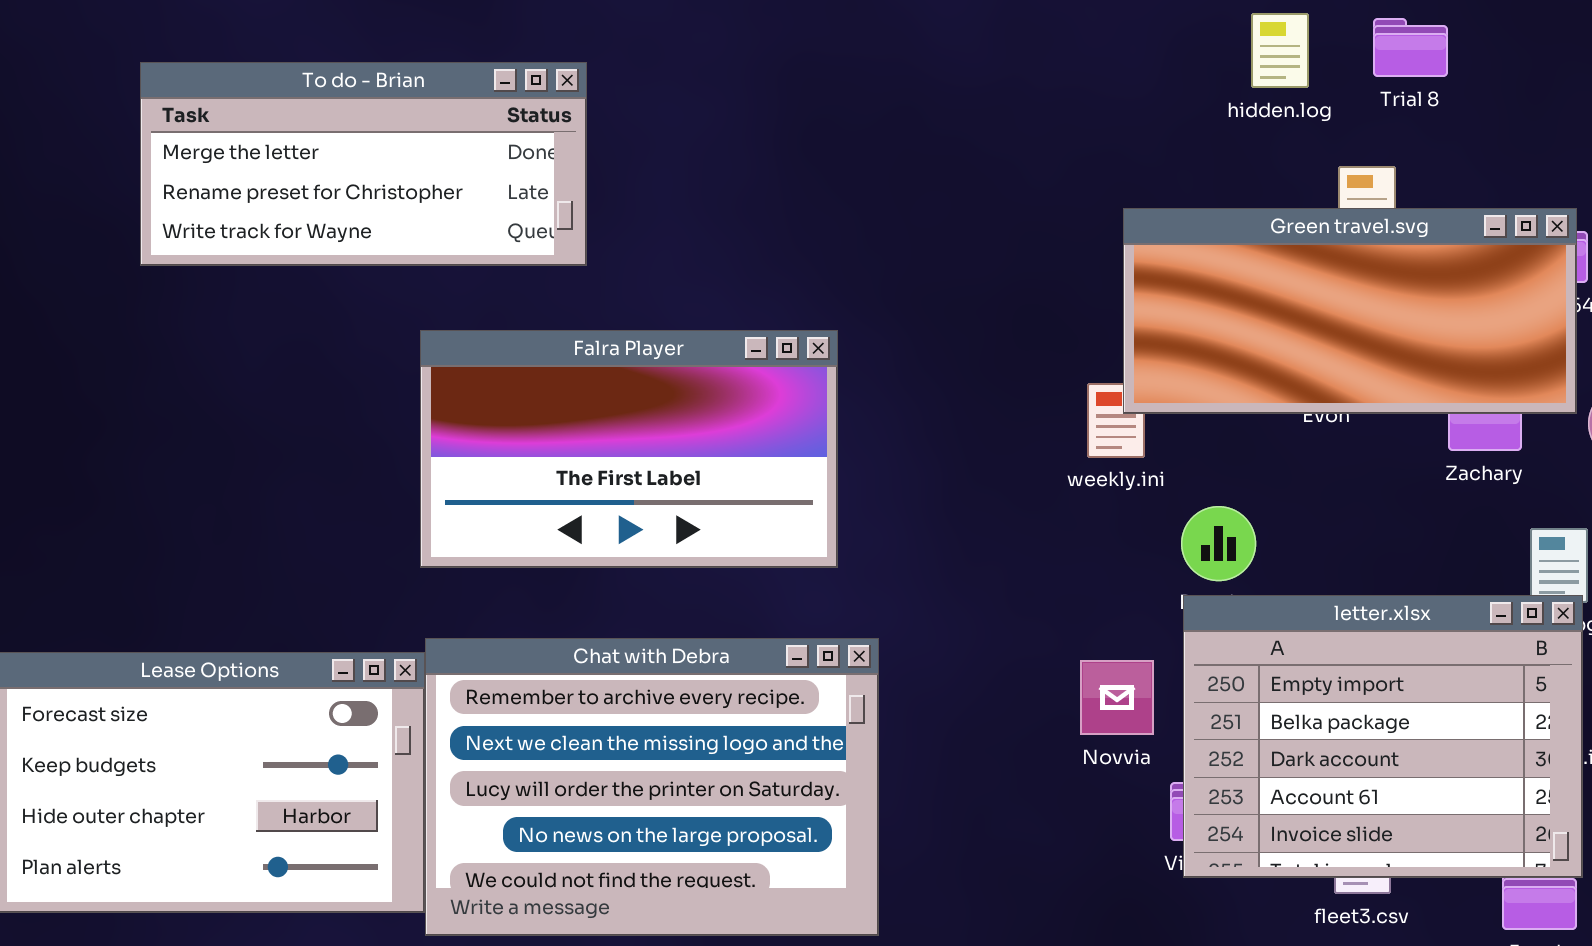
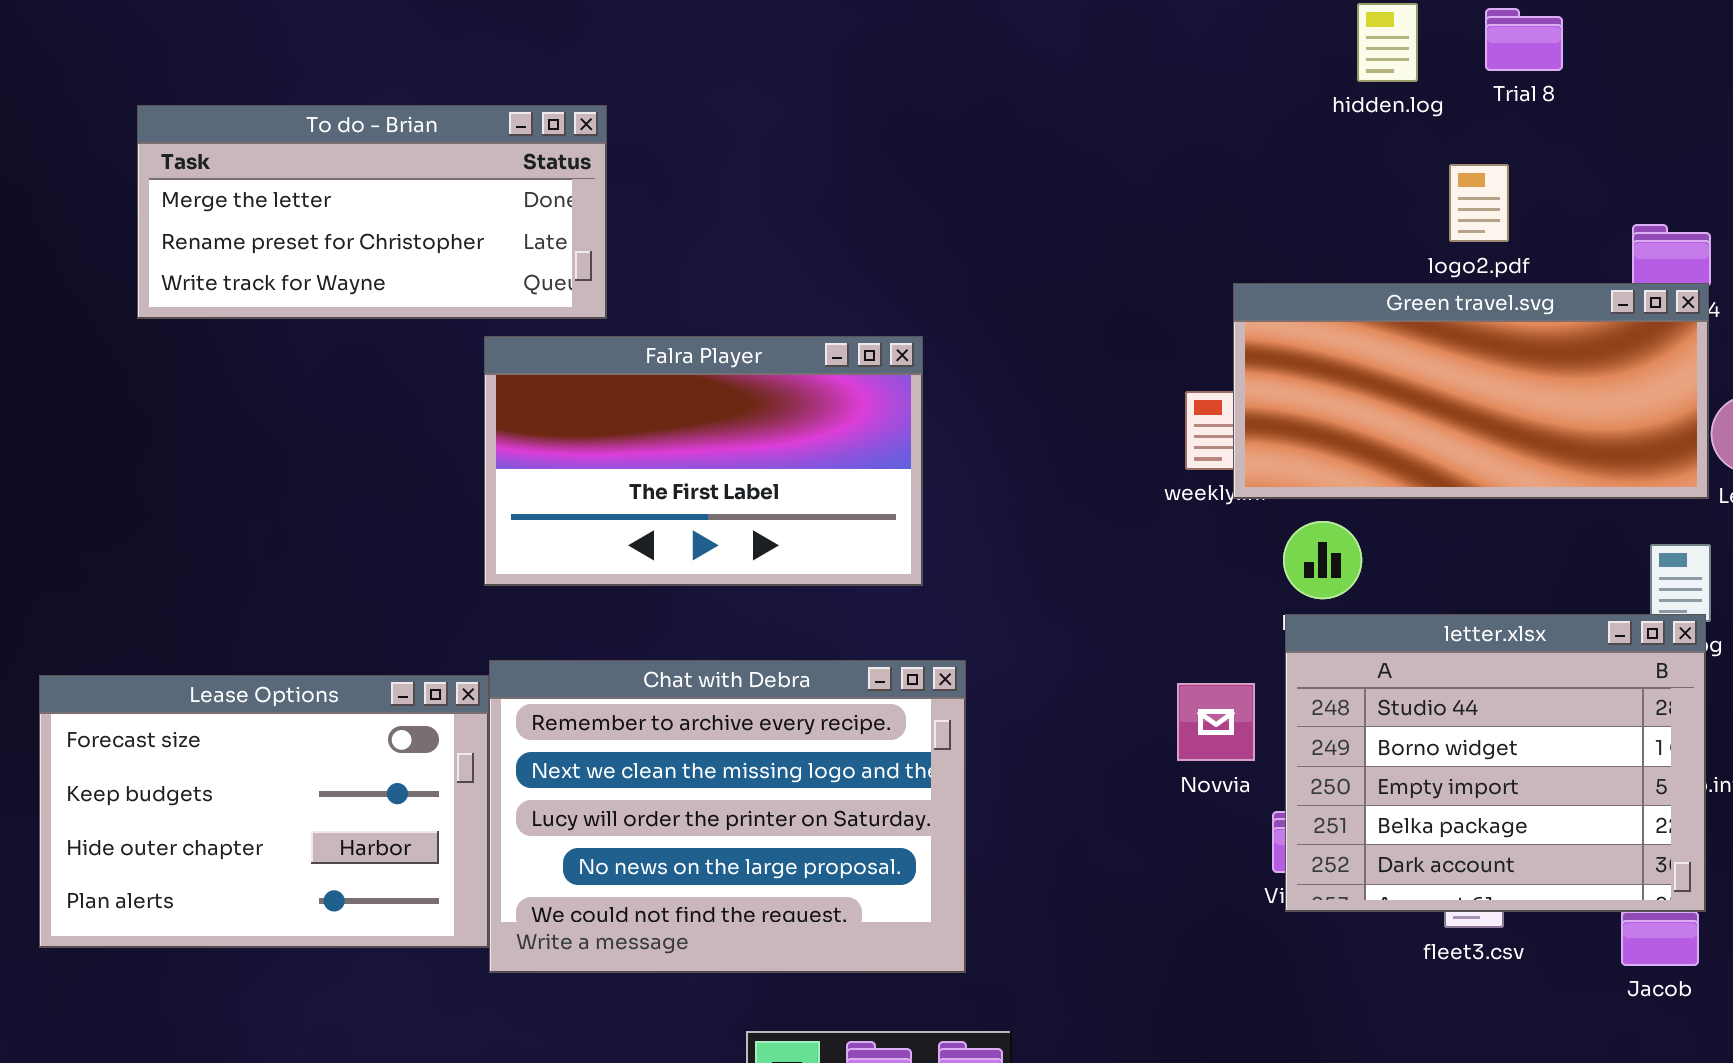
To do - Brian: [140,62,587,266] -> [137,105,607,319], moved
Green travel.svg: [1123,208,1577,414] -> [1233,283,1709,499], moved
letter.xlsx: [1183,595,1583,878] -> [1285,614,1706,912], scrolled up 2 rows

